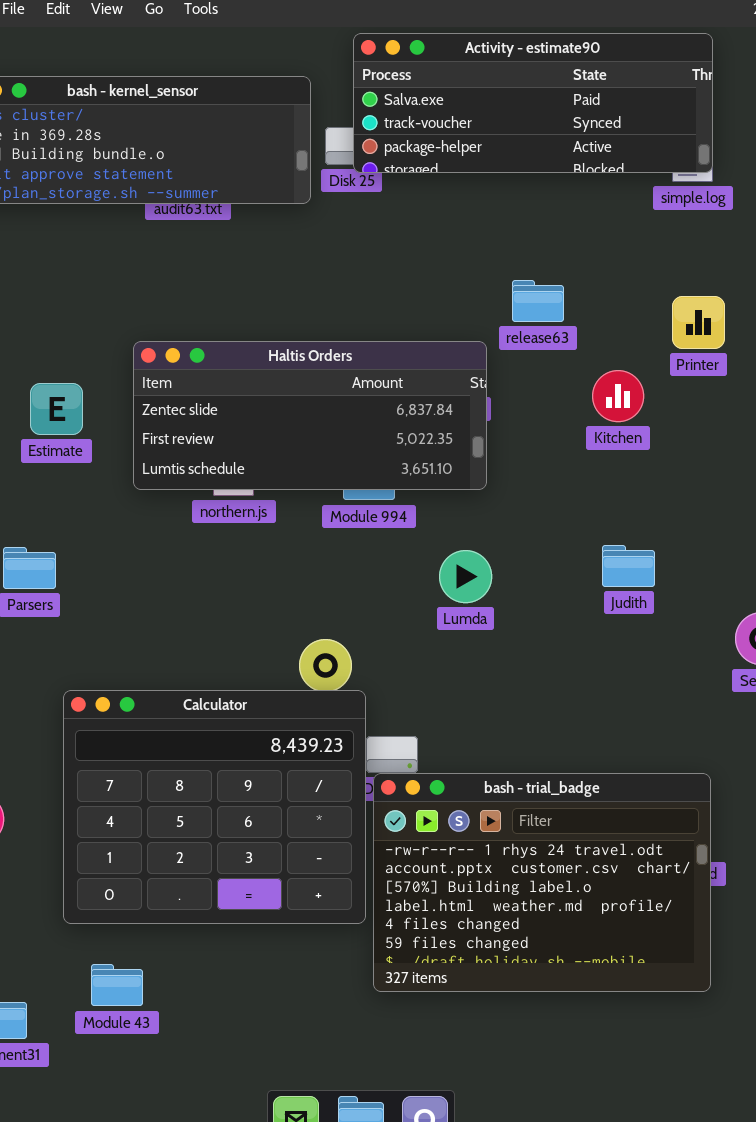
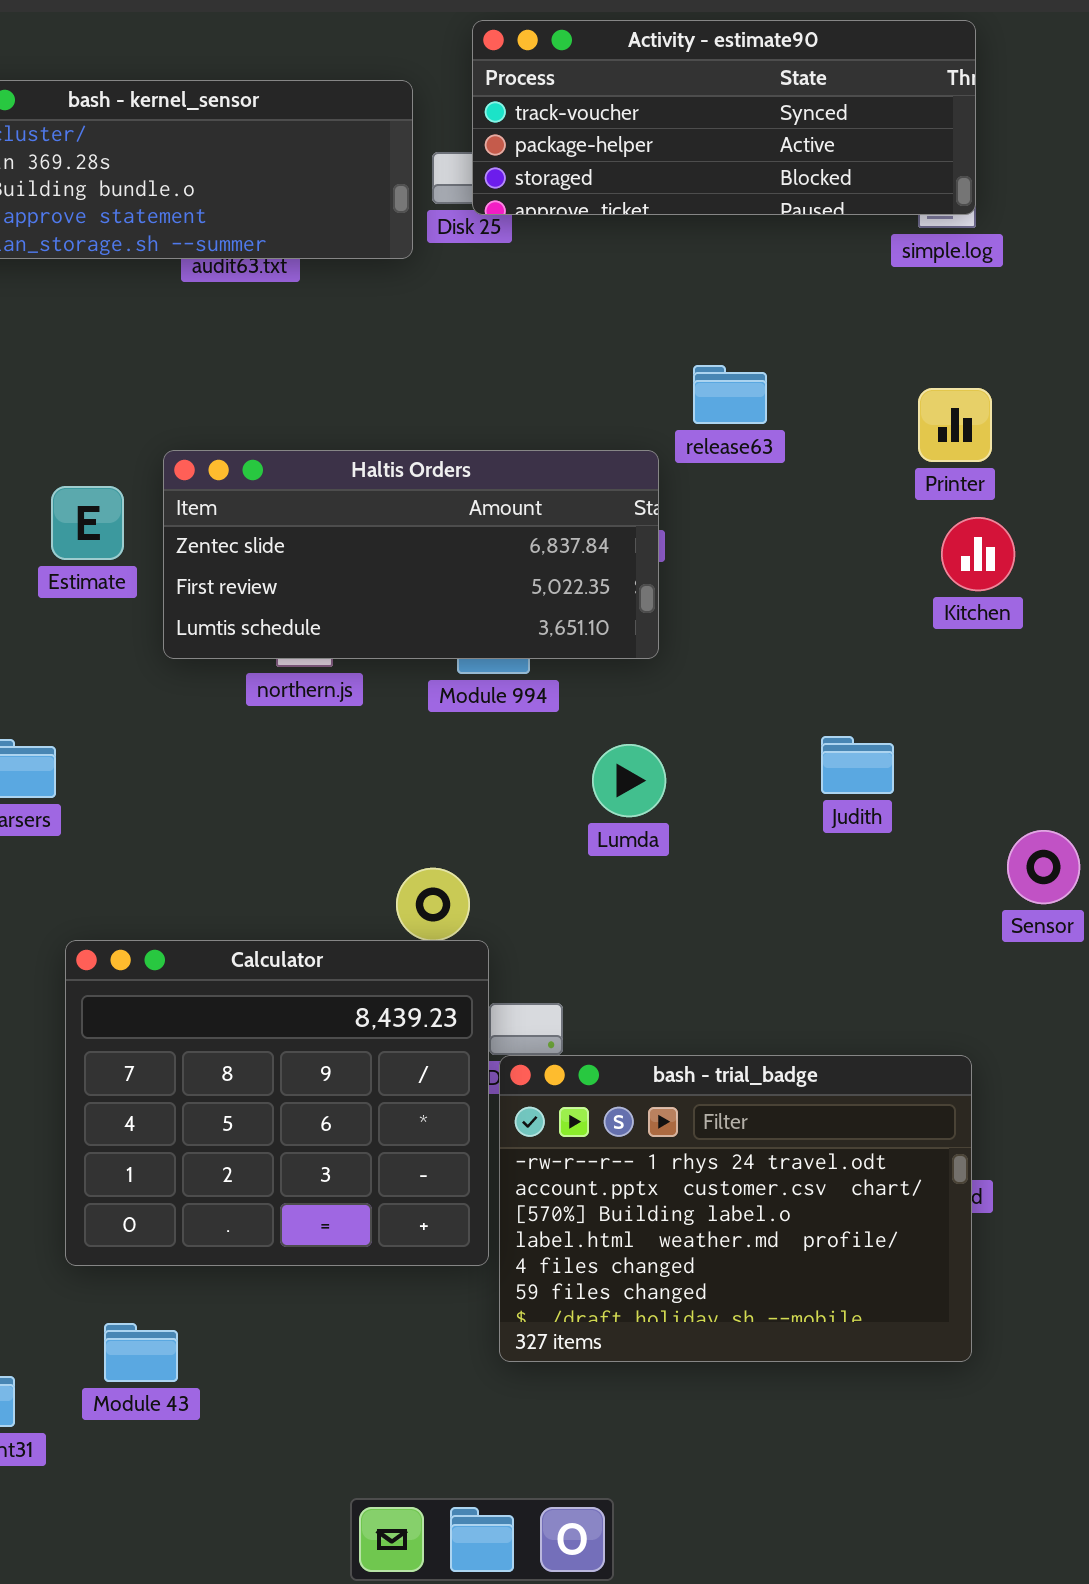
Activity - estimate90: [353,33,713,173] -> [472,20,976,215], scrolled down 1 row
Kitchen: [592,370,644,422] -> [941,517,1015,591], moved
Estimate: [30,383,83,435] -> [51,486,124,560], moved

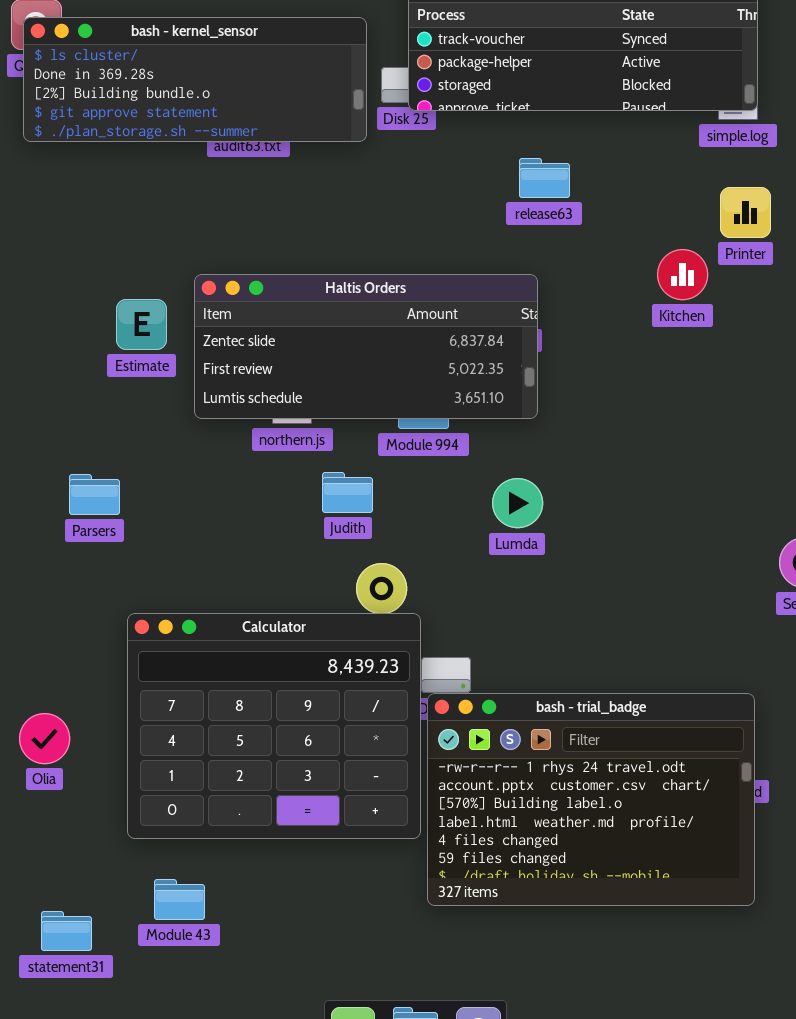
release63: [693,365,767,424] -> [519,158,570,198], moved
Printer: [918,388,992,462] -> [720,187,771,238], moved
Kitchen: [941,517,1015,591] -> [657,249,708,300], moved
Judith: [821,736,894,794] -> [322,472,373,513], moved

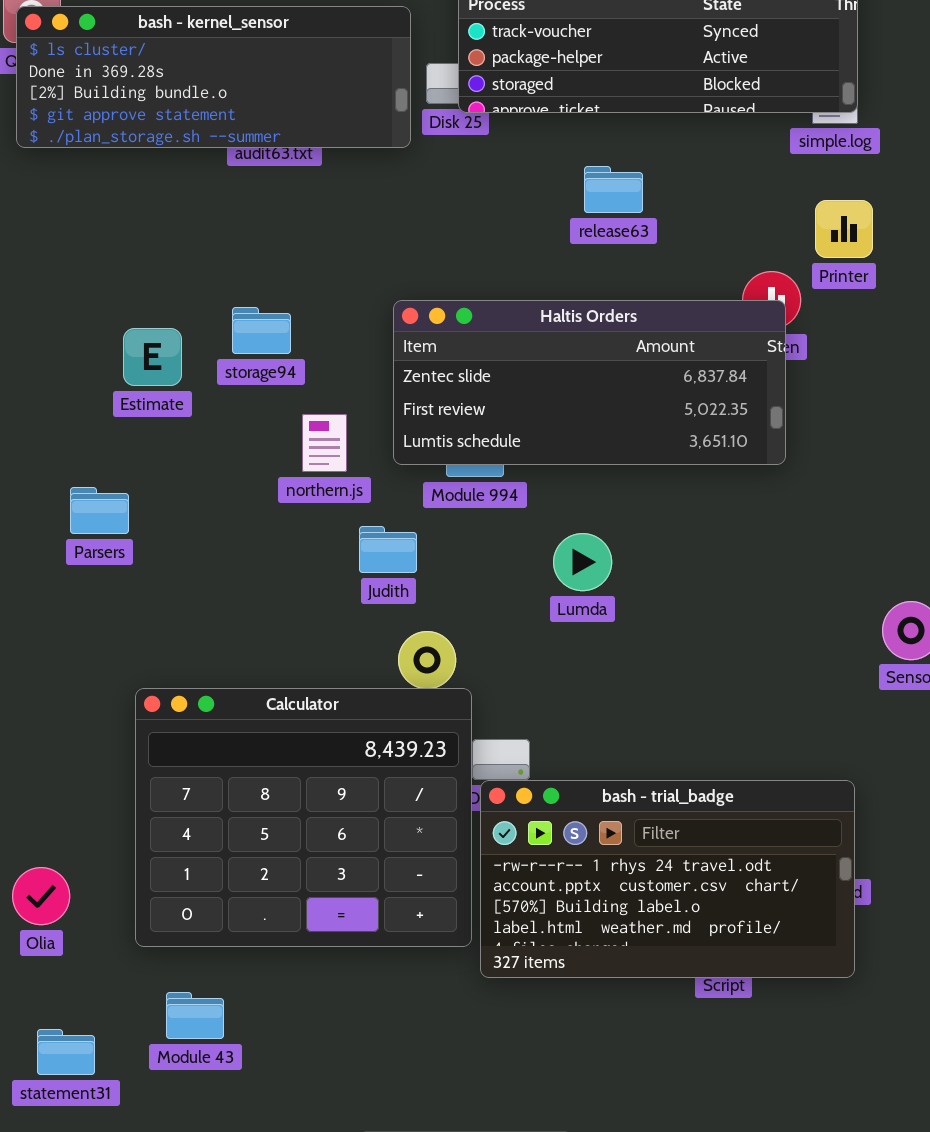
Haltis Orders: [194,274,538,419] -> [393,300,786,465], moved
Parsers: [69,474,120,515] -> [70,487,129,534], moved
bash - trial_badge: [427,693,755,906] -> [480,780,855,978], resized
Olia: [19,713,70,764] -> [12,867,70,925], moved

